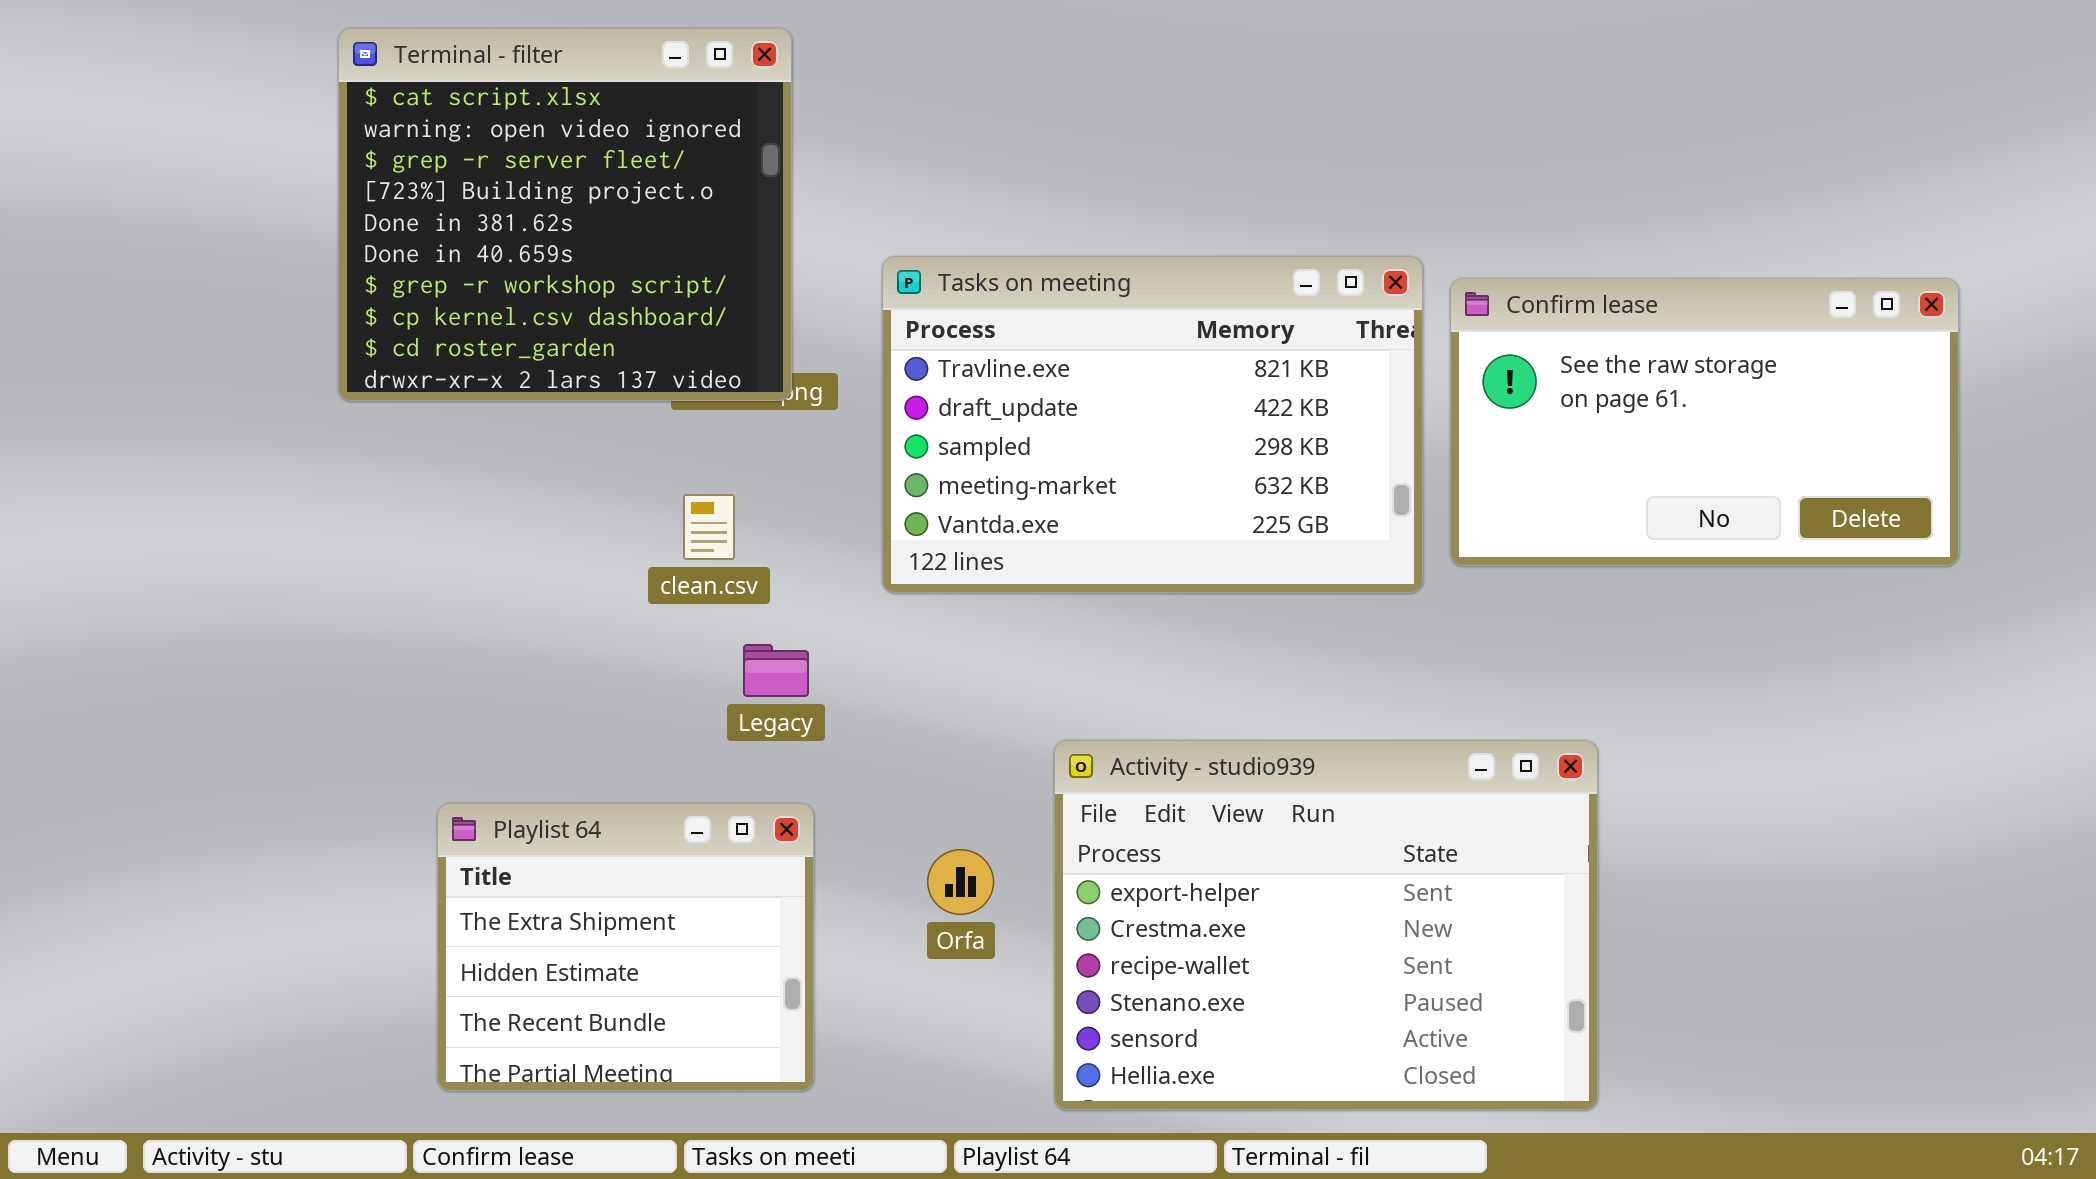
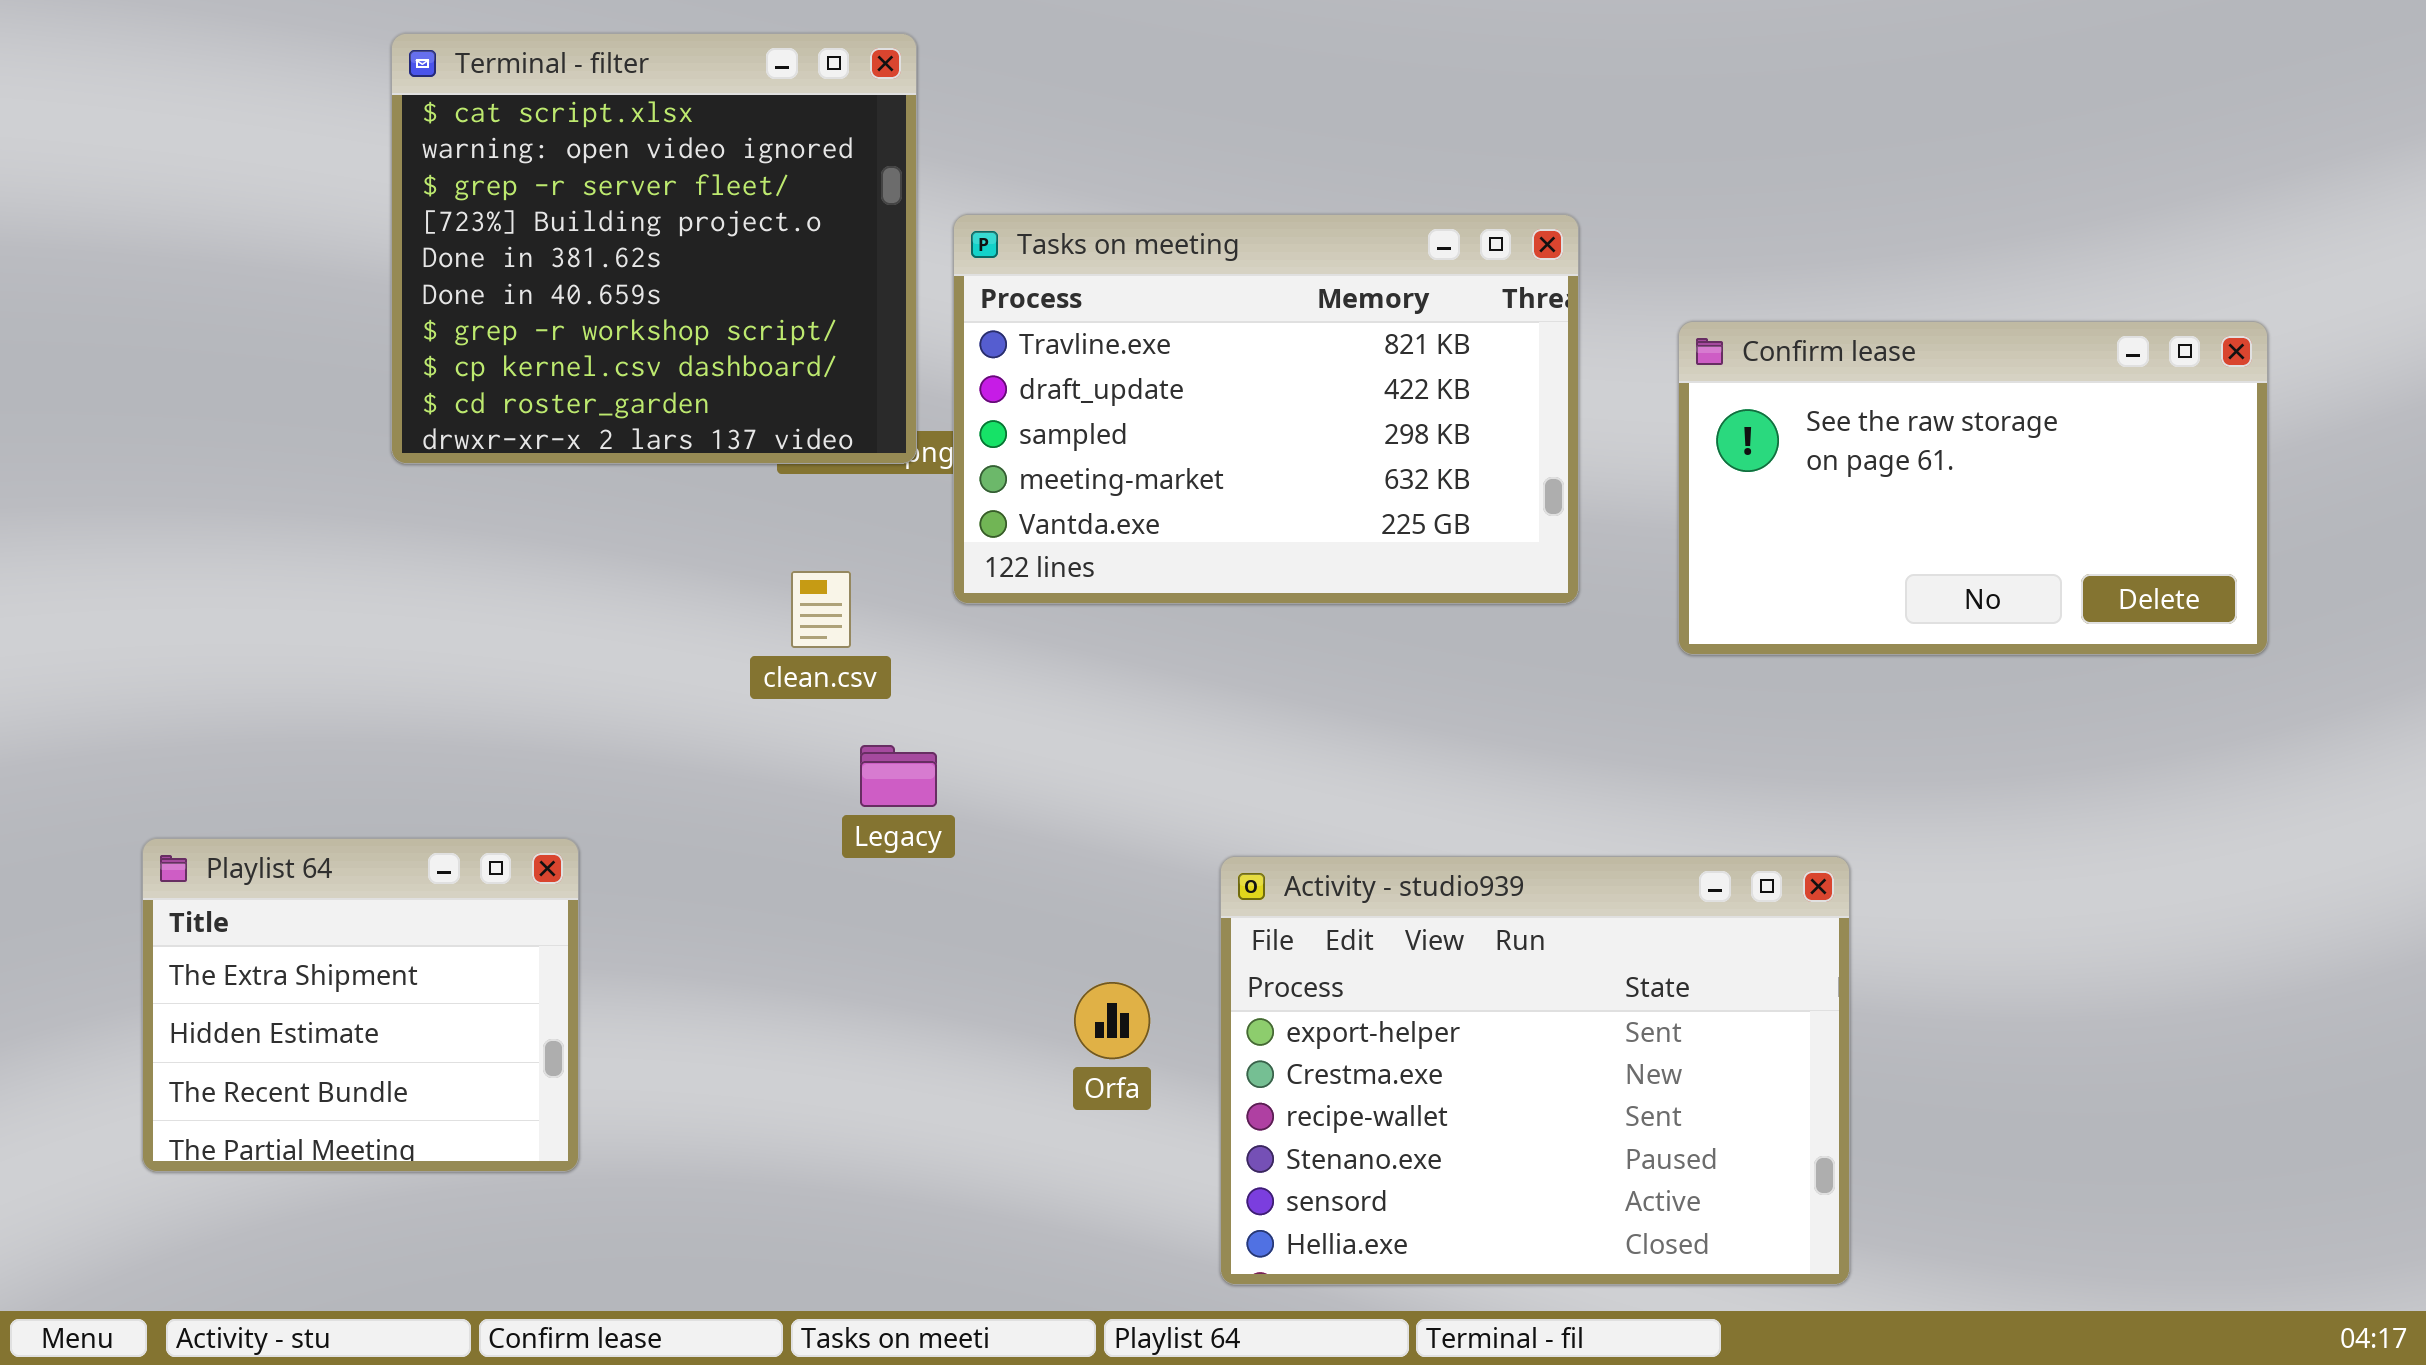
Tasks on meeting: [882,256,1423,593] -> [953,214,1579,604], moved
Playlist 64: [437,803,814,1091] -> [142,838,579,1172], moved

